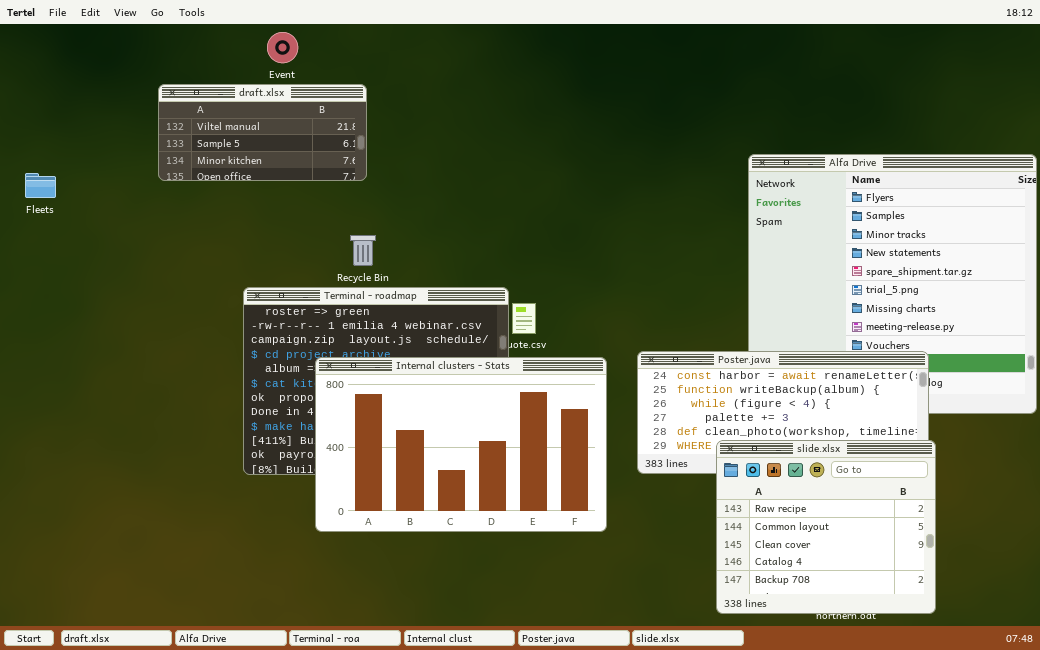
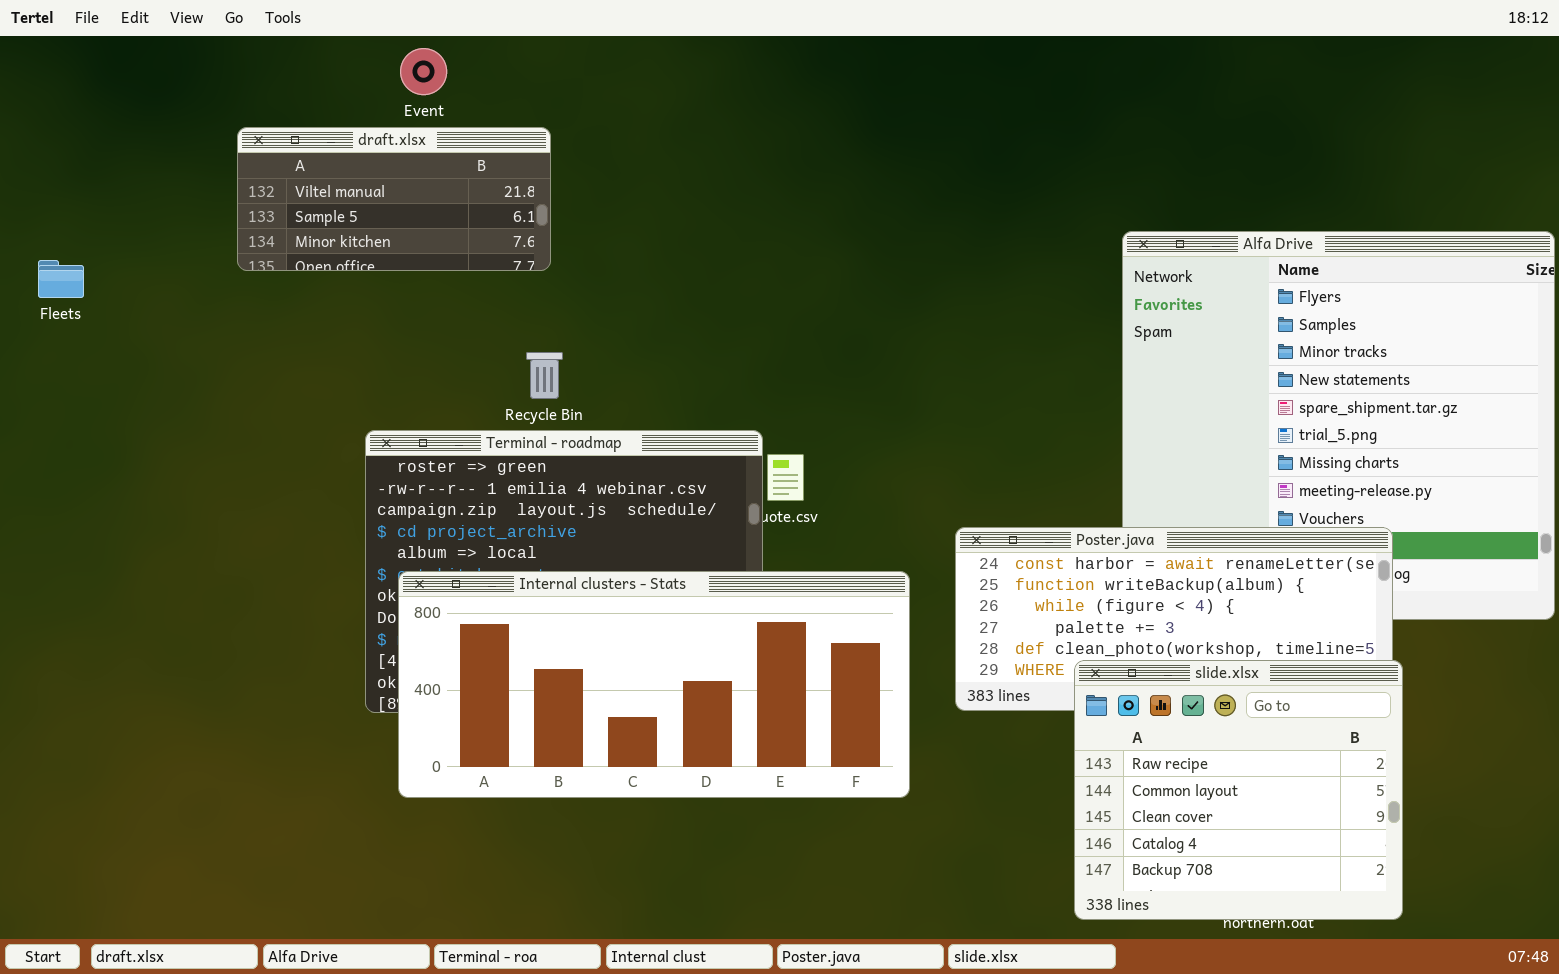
Internal clusters - Stats: [315,357,607,532] -> [398,571,910,798], resized

